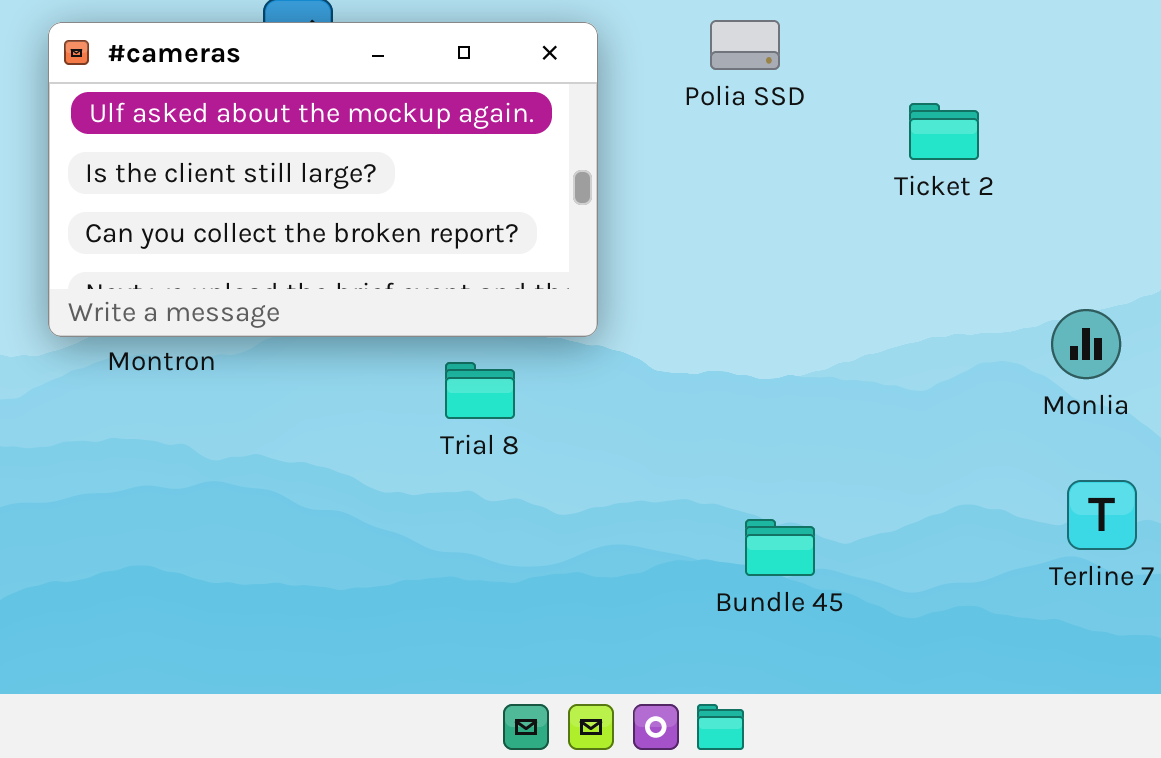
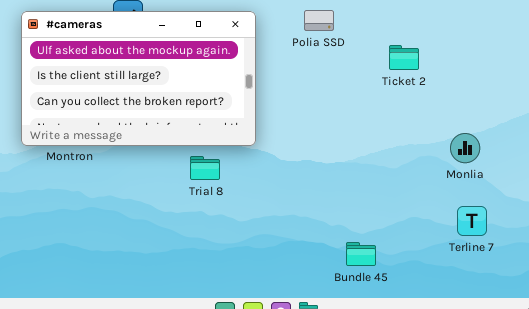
Bundle 45: [745,519,815,576] -> [346,242,376,266], moved

